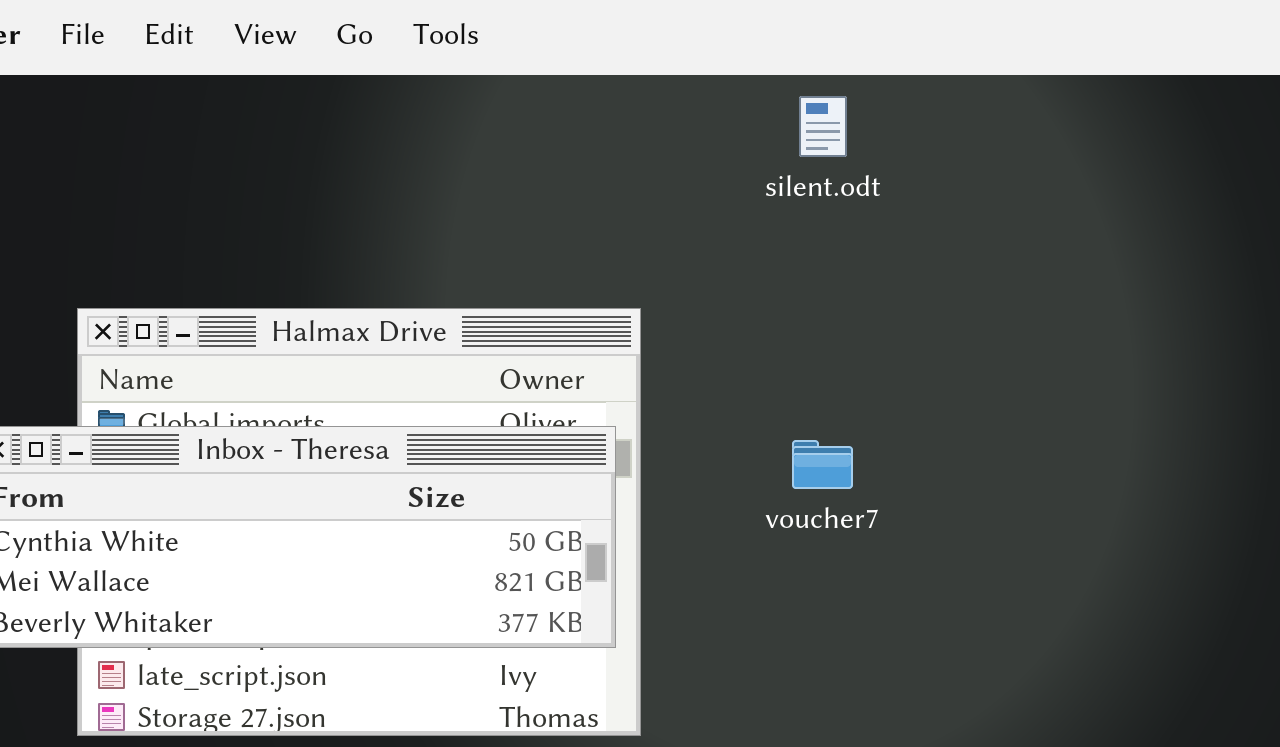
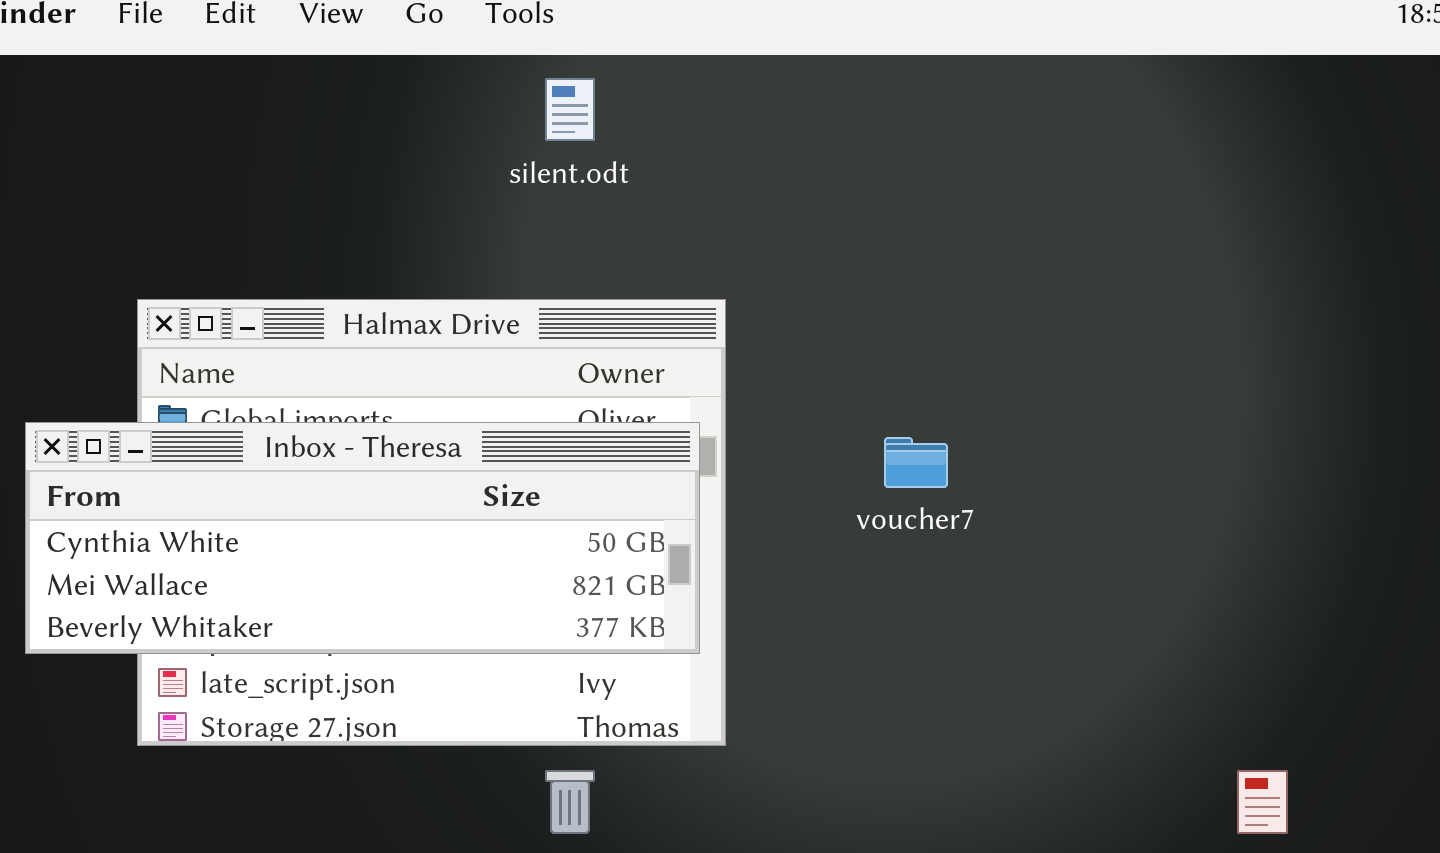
silent.odt: [799,96,847,157] -> [545,78,595,141], moved

